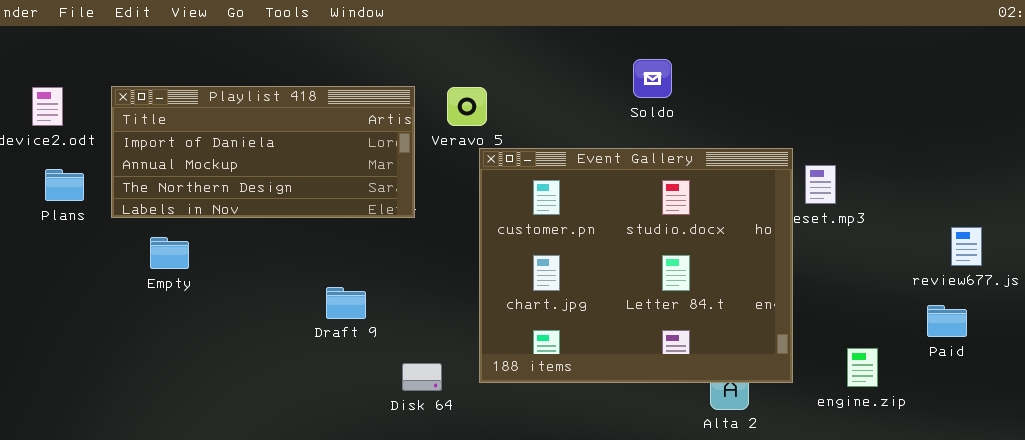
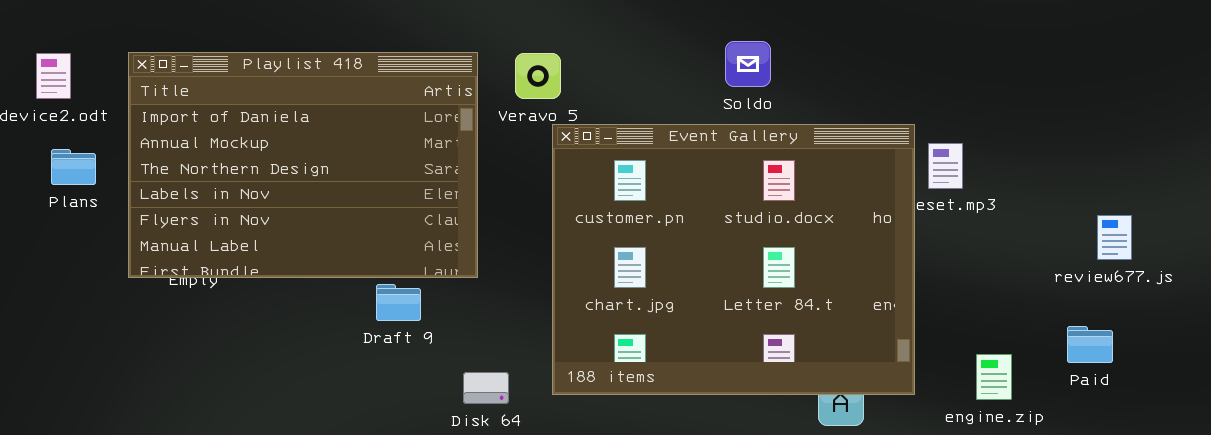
Soldo: [633,59,672,98] -> [725,41,771,87], moved
Playlist 418: [111,86,415,218] -> [128,52,478,278], resized
Paid: [927,305,967,337] -> [1067,326,1113,363], moved

